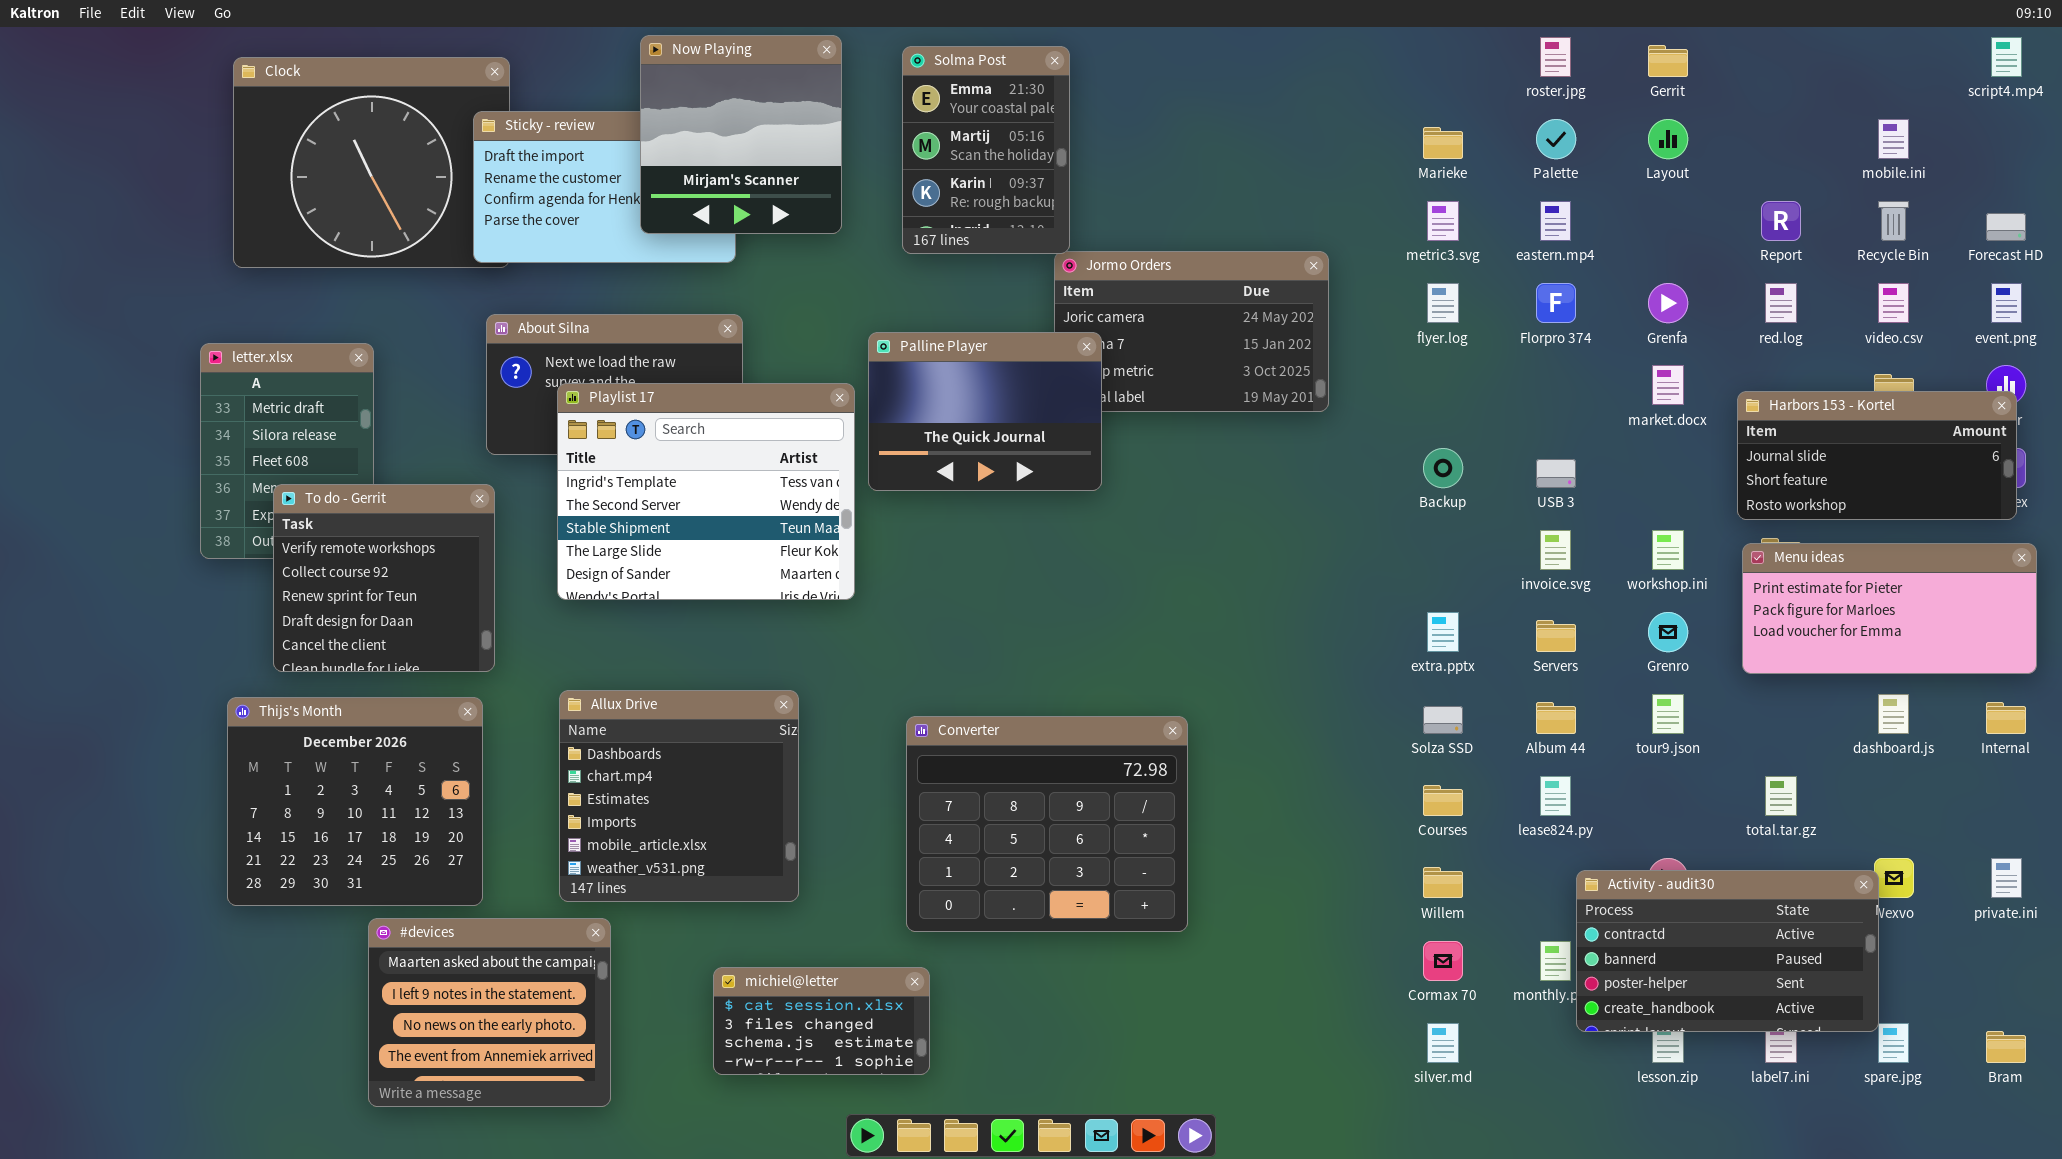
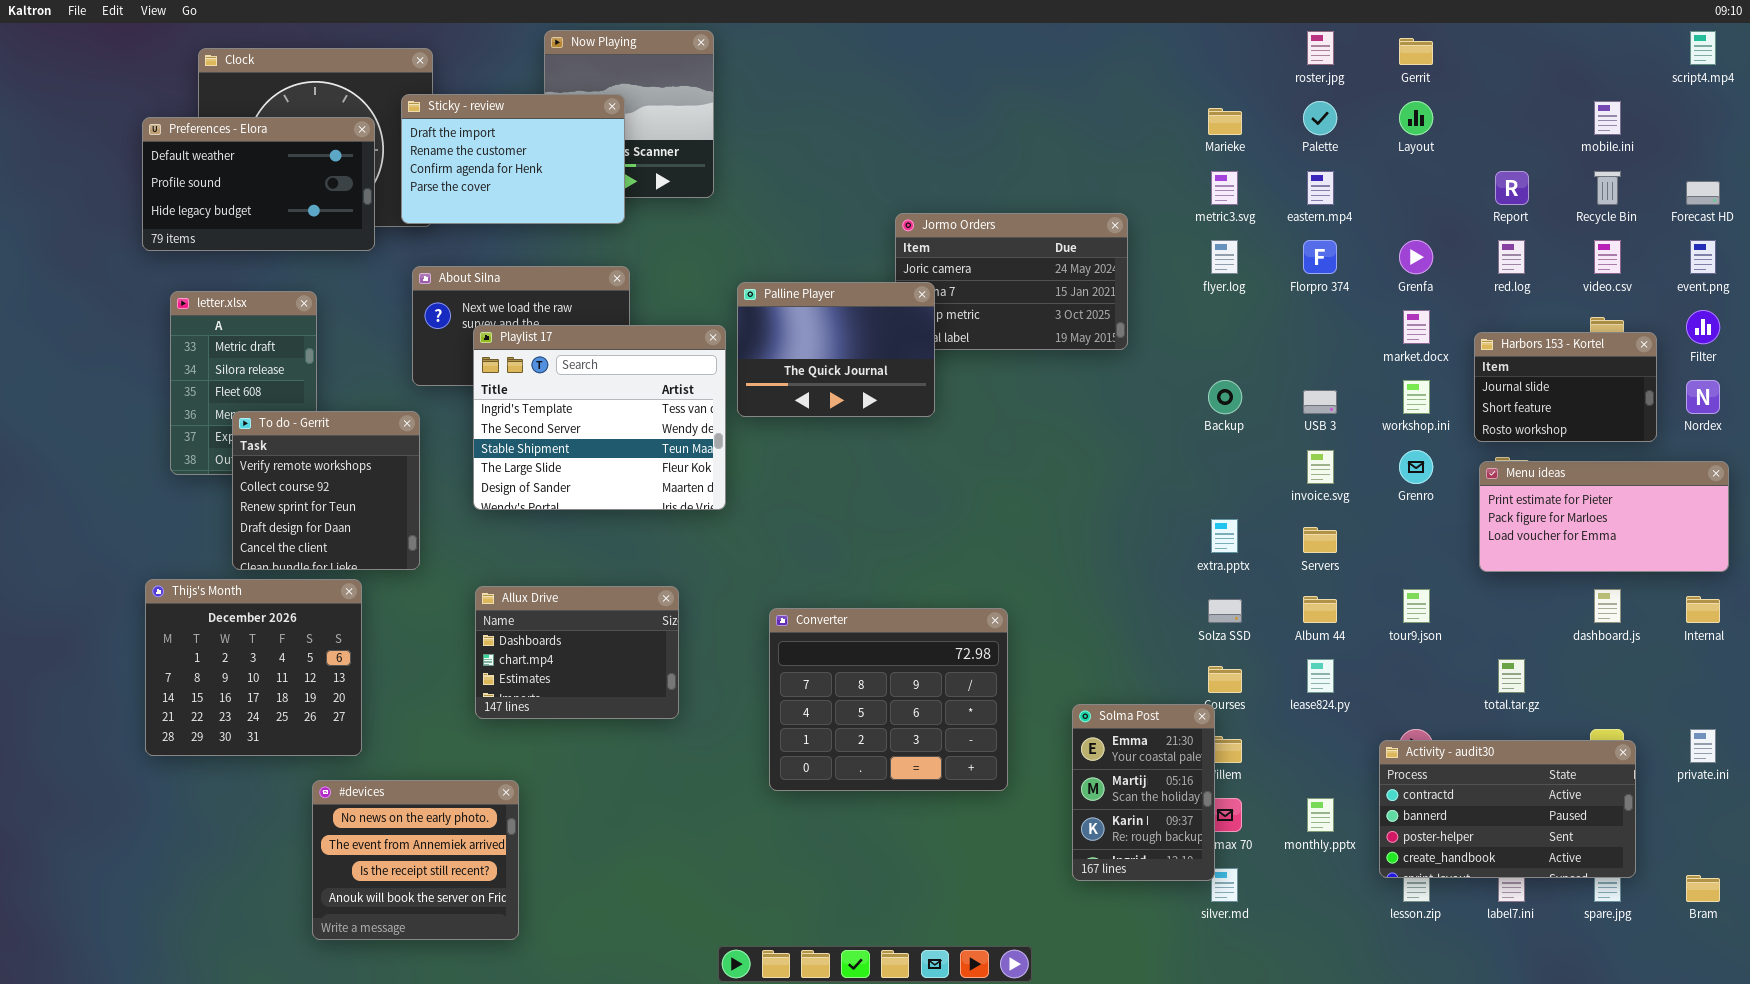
Solma Post: [902,46,1070,254] -> [1072,704,1215,881], moved
Sticky - review: [473,111,736,263] -> [401,94,625,224], raised
Preferences - Elora: none -> [142,117,375,251], opened
Harbors 153 - Kortel: [1737,391,2017,520] -> [1474,332,1657,442], resized
workshop.ini: [1652,530,1684,570] -> [1403,380,1430,414], moved
Grenro: [1648,612,1688,652] -> [1399,450,1433,484], moved
Allux Drive: [559,690,799,902] -> [475,586,679,719], resized
Thijs's Month: [227,697,483,906] -> [145,579,362,756], moved
Activity - audit30: [1576,870,1879,1032] -> [1379,740,1636,878], moved
#devices: [368,918,611,1107] -> [312,780,519,940], scrolled down 2 rows
michiel@letter: [713,967,930,1075] -> none, closed

